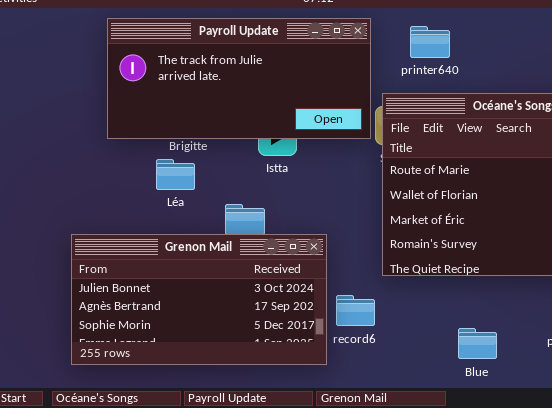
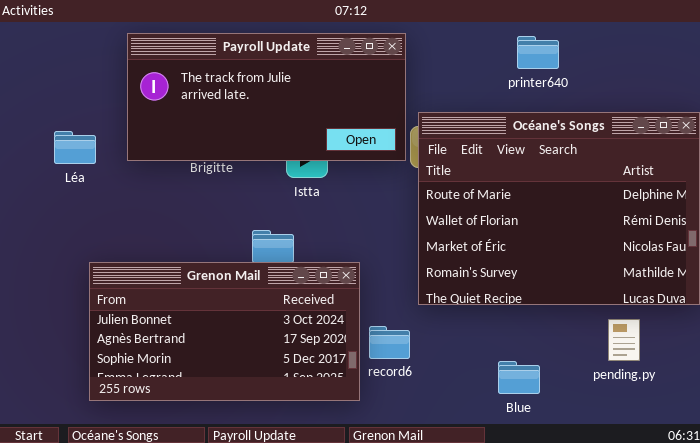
printer640: [410,26,450,58] -> [517,36,559,69], moved
Léa: [156,159,195,190] -> [54,131,96,164], moved

